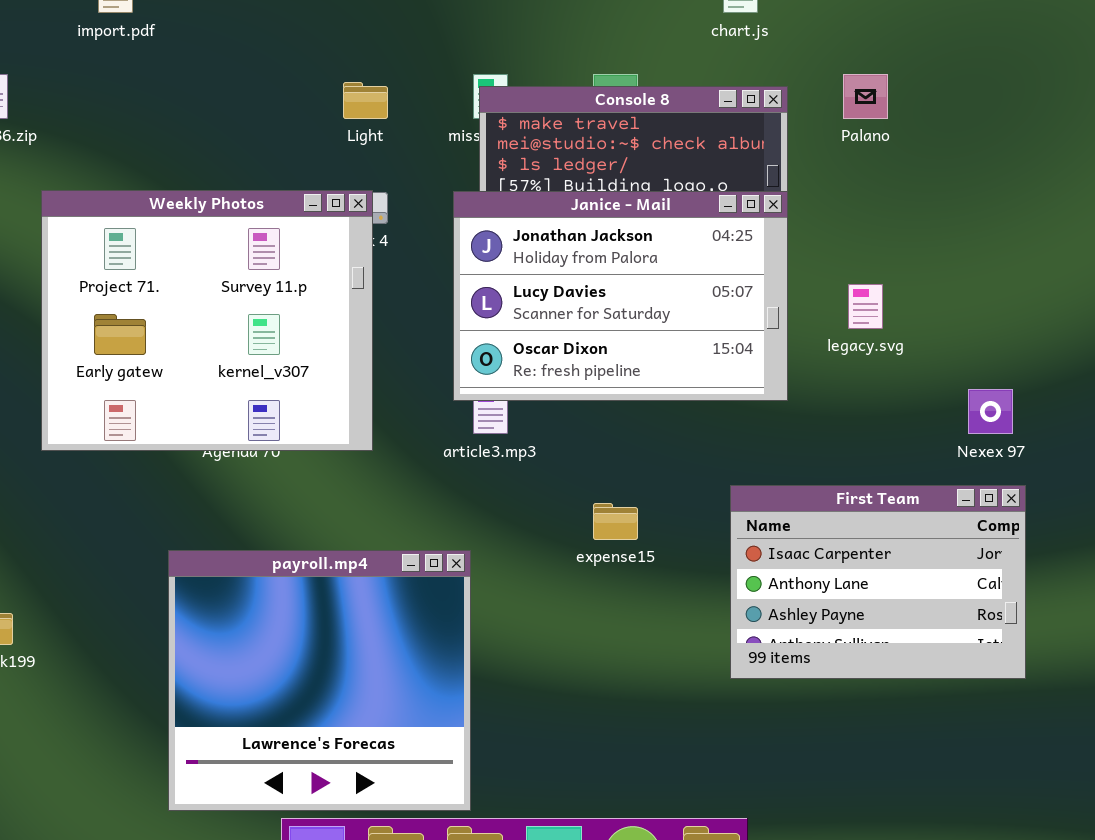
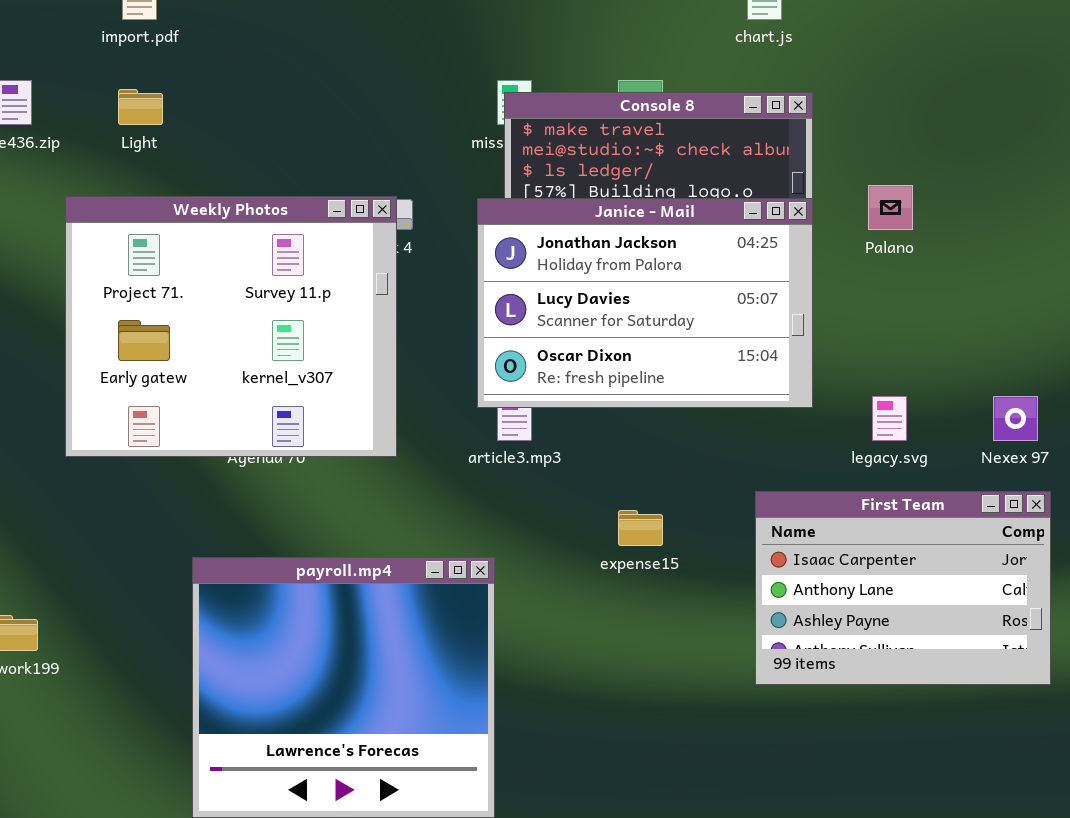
Palano: [843,74,888,119] -> [868,185,913,230], moved
Light: [343,82,388,119] -> [118,89,163,125], moved
legacy.svg: [848,284,883,329] -> [872,396,907,441], moved

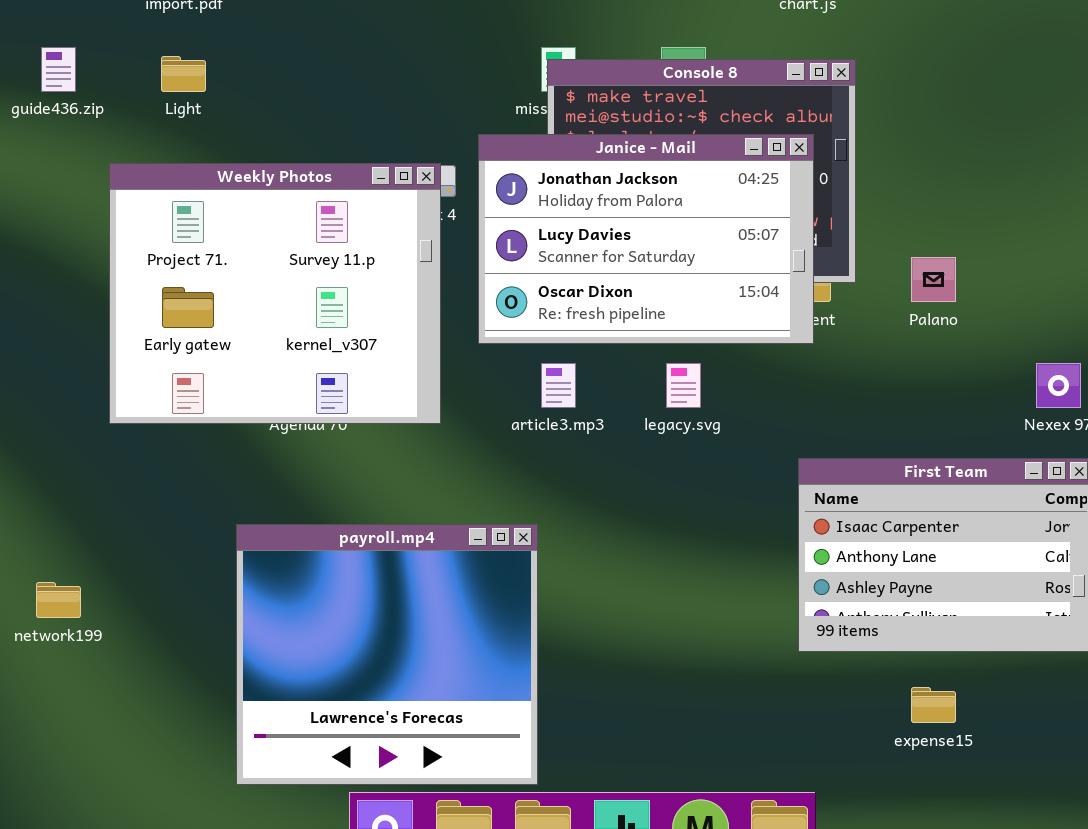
Palano: [868,185,913,230] -> [911,257,956,302], moved
Janice - Mail: [477,198,813,408] -> [478,134,814,344], moved
legacy.svg: [872,396,907,441] -> [666,363,701,408], moved
expense15: [618,510,663,546] -> [911,687,956,723], moved

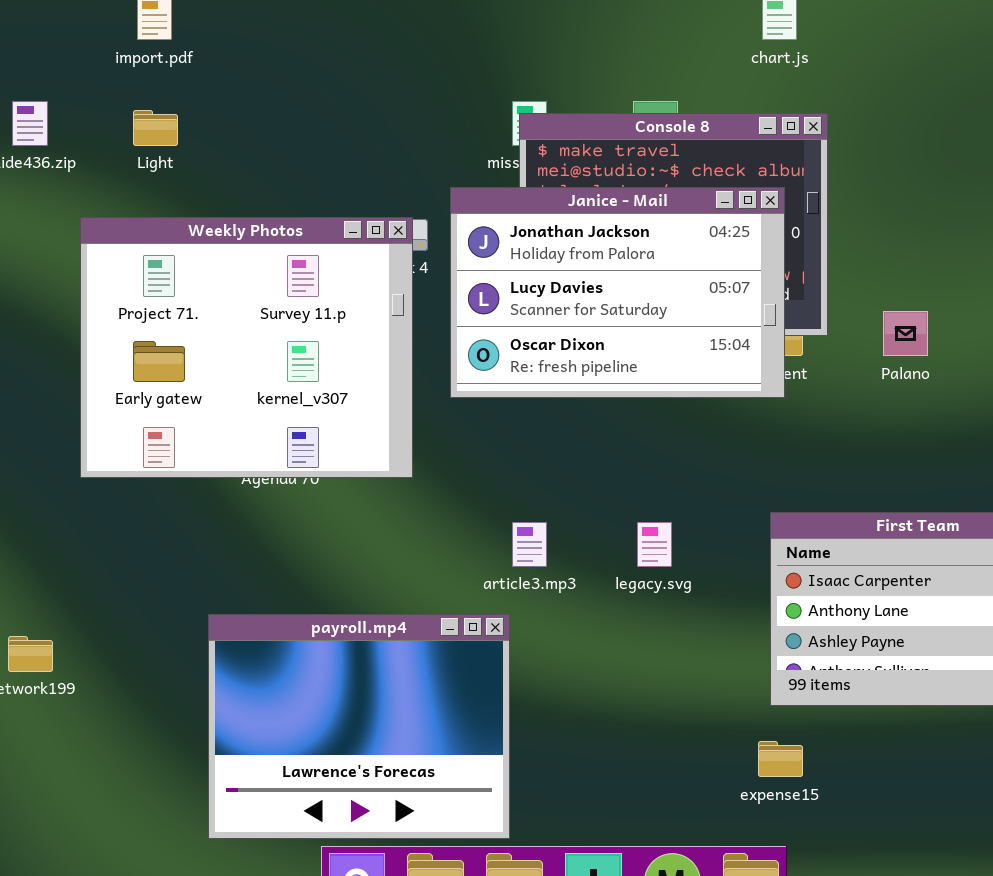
article3.mp3: [541,363,576,408] -> [512,522,547,567], moved
legacy.svg: [666,363,701,408] -> [637,522,672,567], moved
payroll.mp4: [236,524,538,785] -> [208,614,510,839], resized
expense15: [911,687,956,723] -> [758,741,803,777], moved

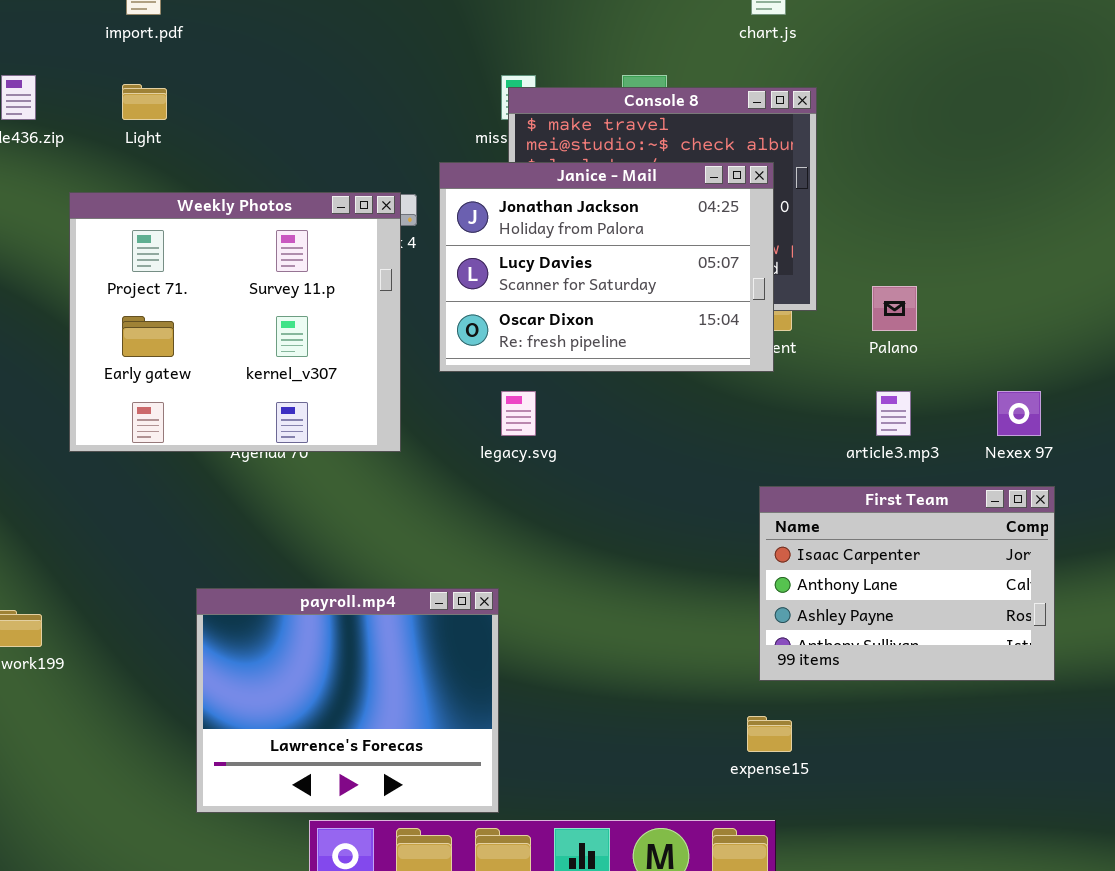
article3.mp3: [512,522,547,567] -> [876,391,911,436], moved
legacy.svg: [637,522,672,567] -> [501,391,536,436], moved

